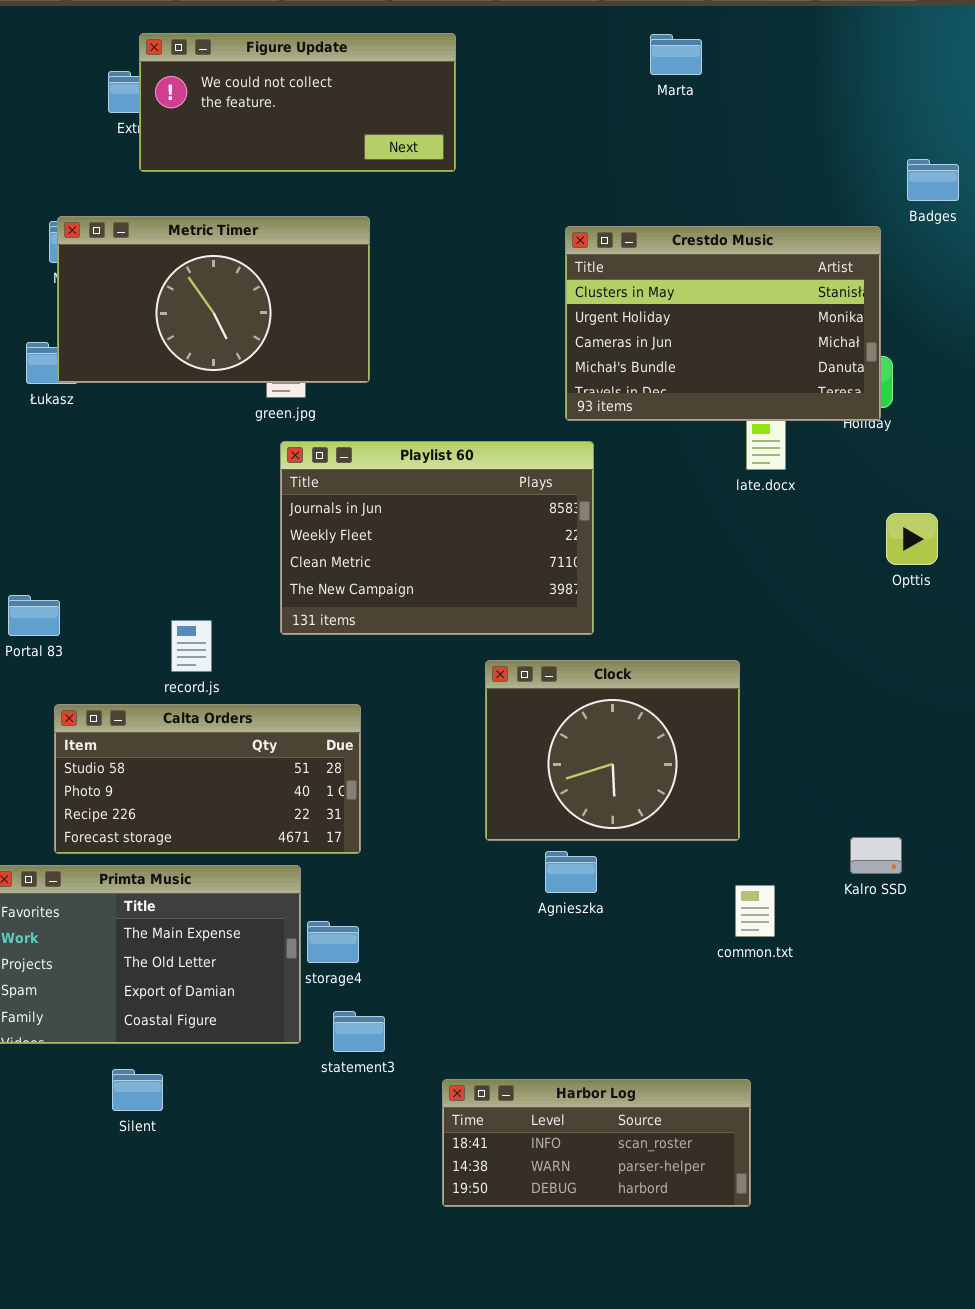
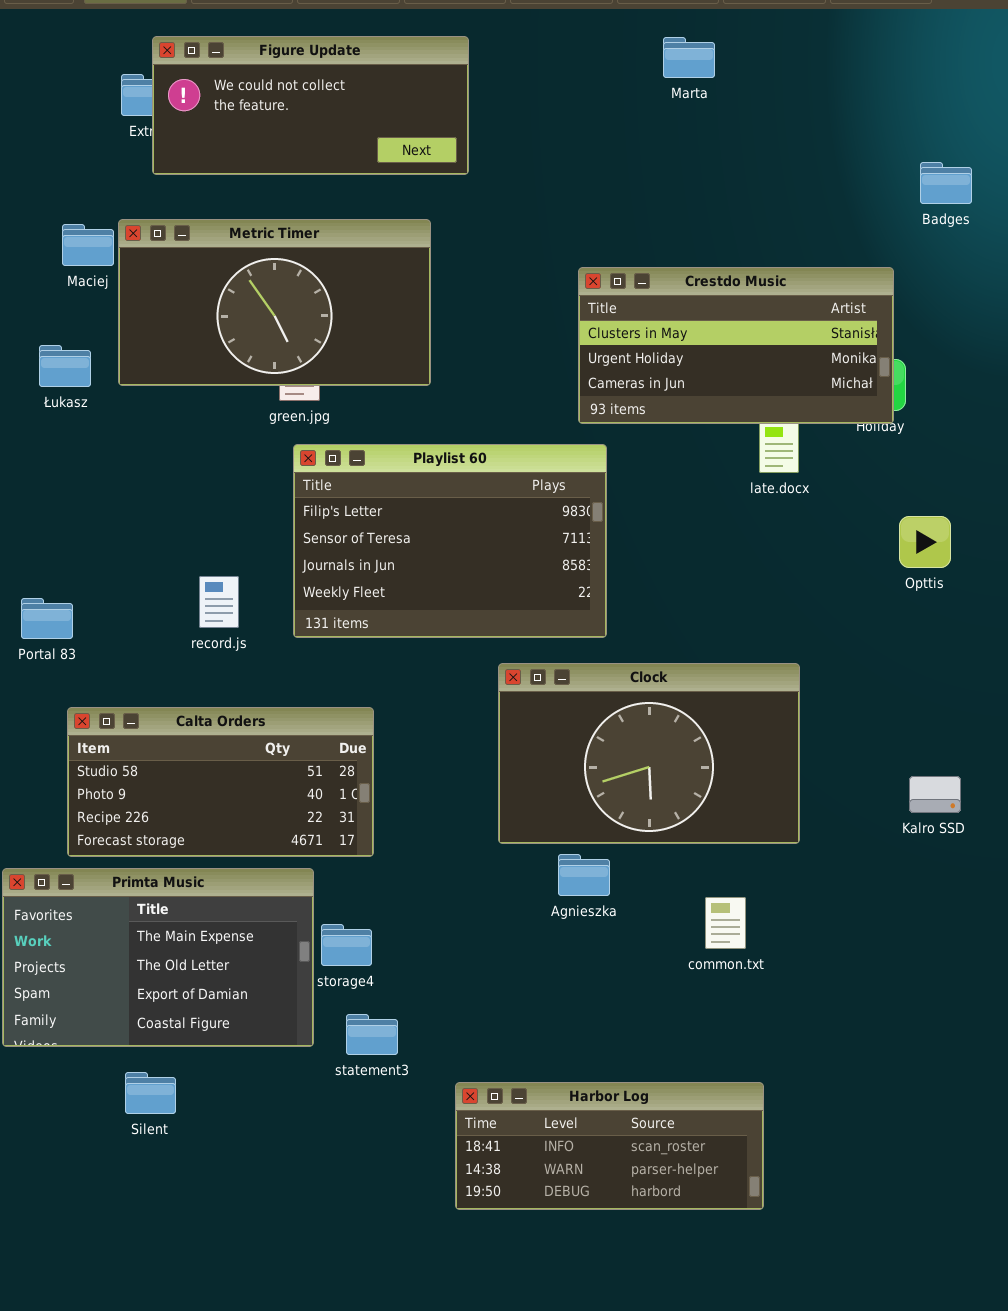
Metric Timer: [57,216,370,383] -> [118,219,431,386], moved
Crestdo Music: [565,226,881,421] -> [578,267,894,424], resized
Playlist 60: [280,441,594,635] -> [293,444,607,638], scrolled up 2 rows
record.js: [171,620,212,672] -> [199,576,239,628], moved
Clock: [485,660,740,841] -> [498,663,800,844], resized
Kalro SSD: [850,837,902,874] -> [909,776,961,813], moved
common.txt: [735,885,775,937] -> [705,897,746,949], moved

